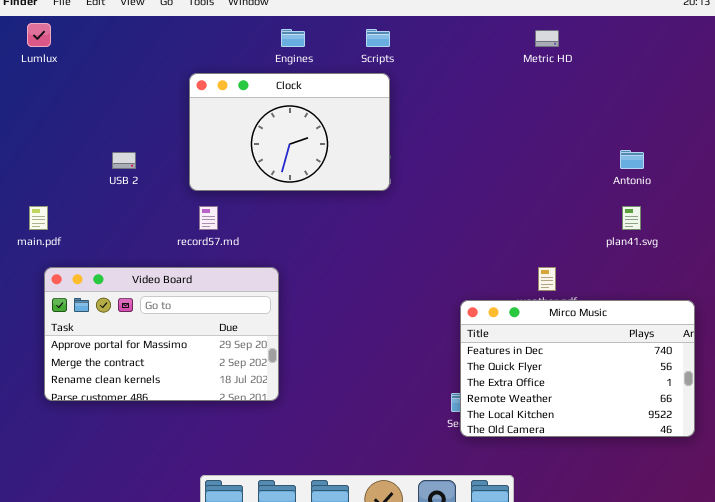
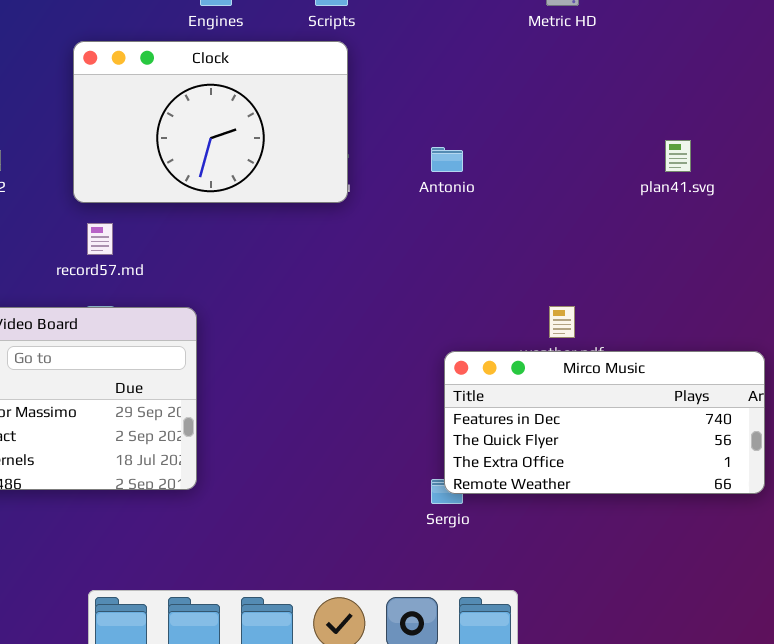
Antonio: [620,150,644,169] -> [431,147,463,172], moved
plan41.svg: [622,206,641,230] -> [665,140,691,172], moved
Mirco Music: [460,300,695,437] -> [444,351,765,494], resized

